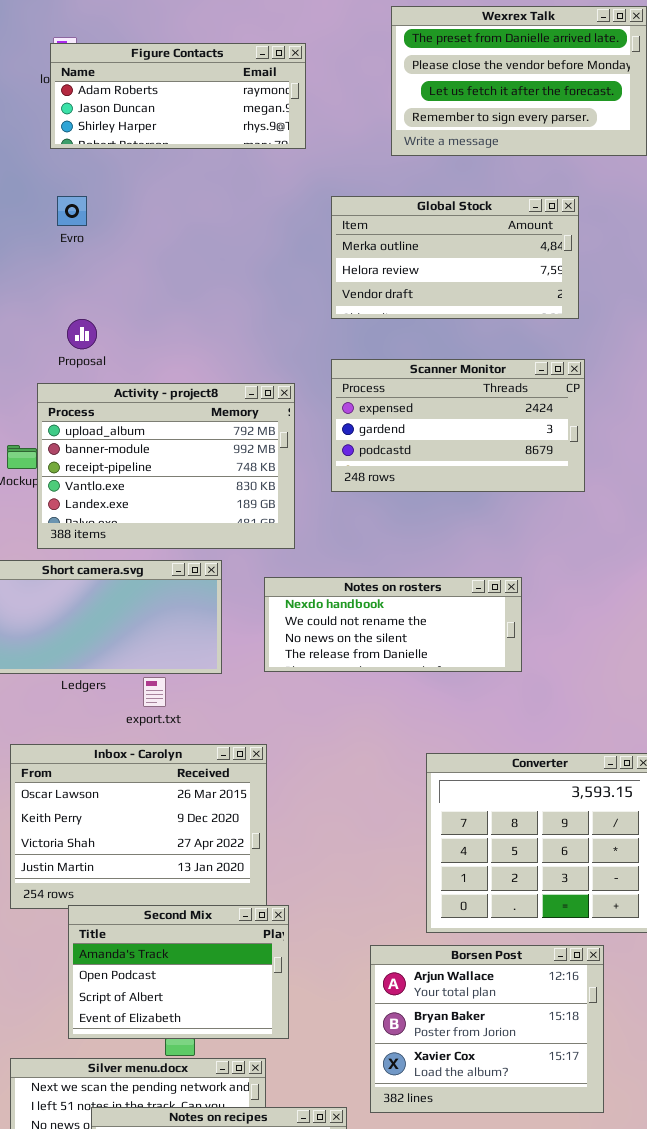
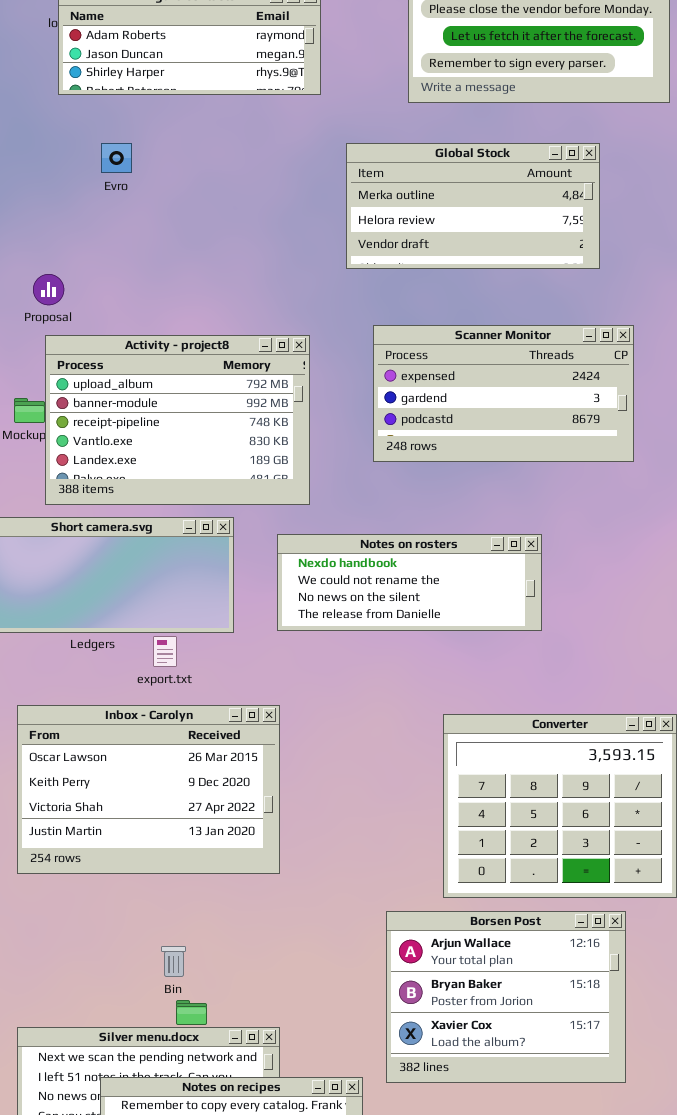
Evro: [57,196,87,226] -> [101,143,132,173], moved
Proposal: [67,319,97,349] -> [33,274,64,305], moved
Scanner Monitor: [331,359,585,492] -> [373,325,634,462], moved
Second Mix: [68,905,289,1039] -> none, closed

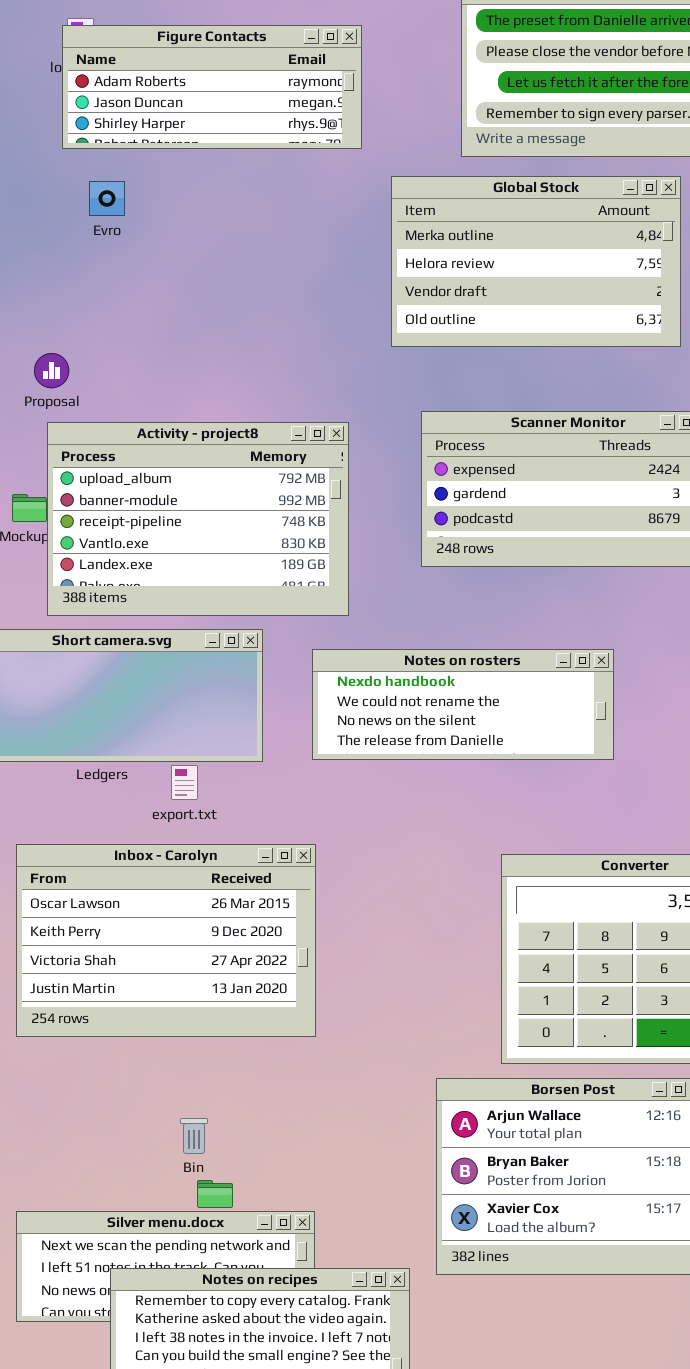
Evro: [101,143,132,173] -> [89,181,125,216], moved
Global Stock: [346,143,600,269] -> [391,176,681,347], resized

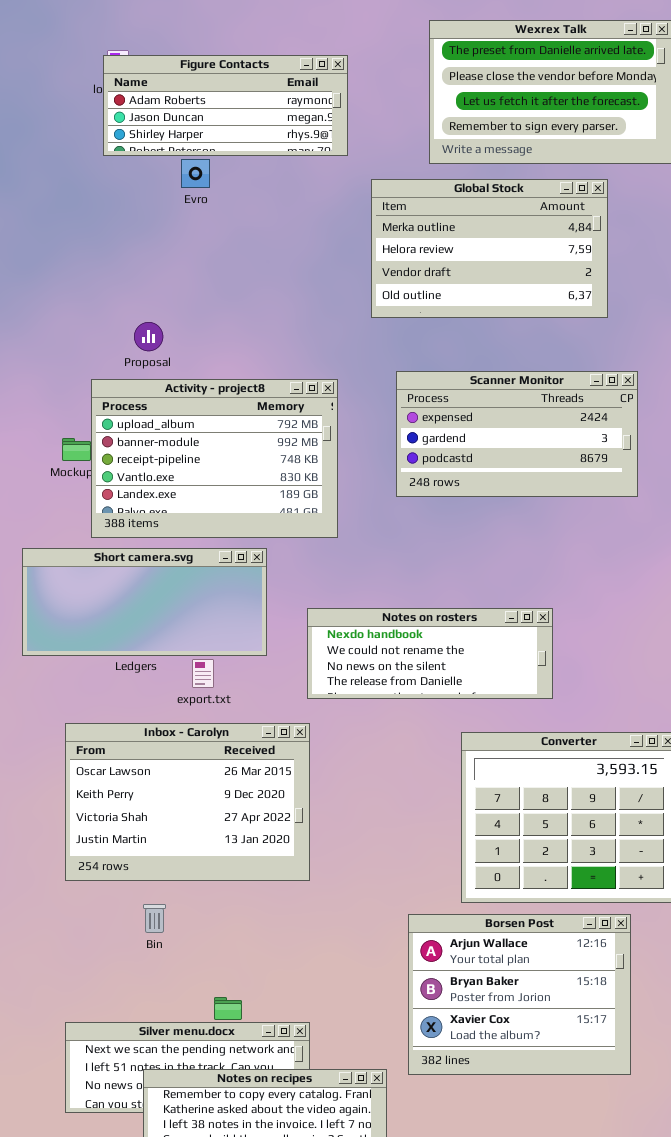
Evro: [89,181,125,216] -> [181,159,210,188], moved
Proposal: [34,353,69,388] -> [134,322,163,351], moved
Notes on rosters: [312,649,614,760] -> [307,608,553,699], moved
Bin: [180,1118,208,1154] -> [143,904,166,933], moved

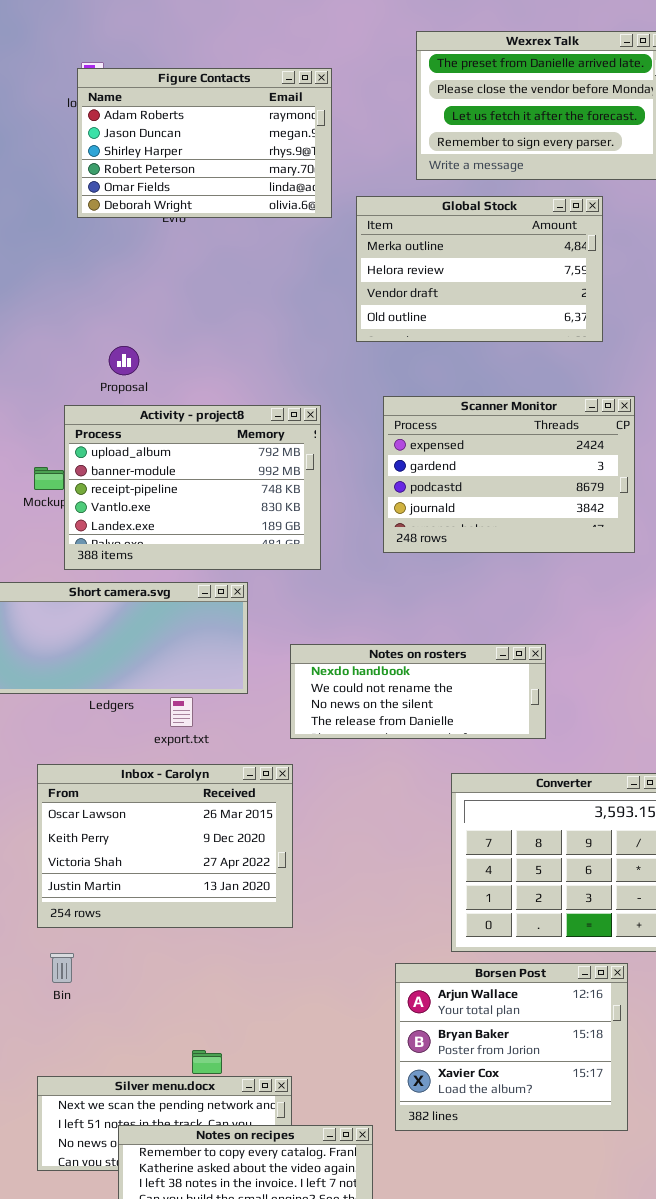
Figure Contacts: [103,55,348,156] -> [77,68,332,218], resized
Scanner Monitor: [396,371,638,497] -> [383,396,635,553], resized
Bin: [143,904,166,933] -> [50,953,74,983], moved

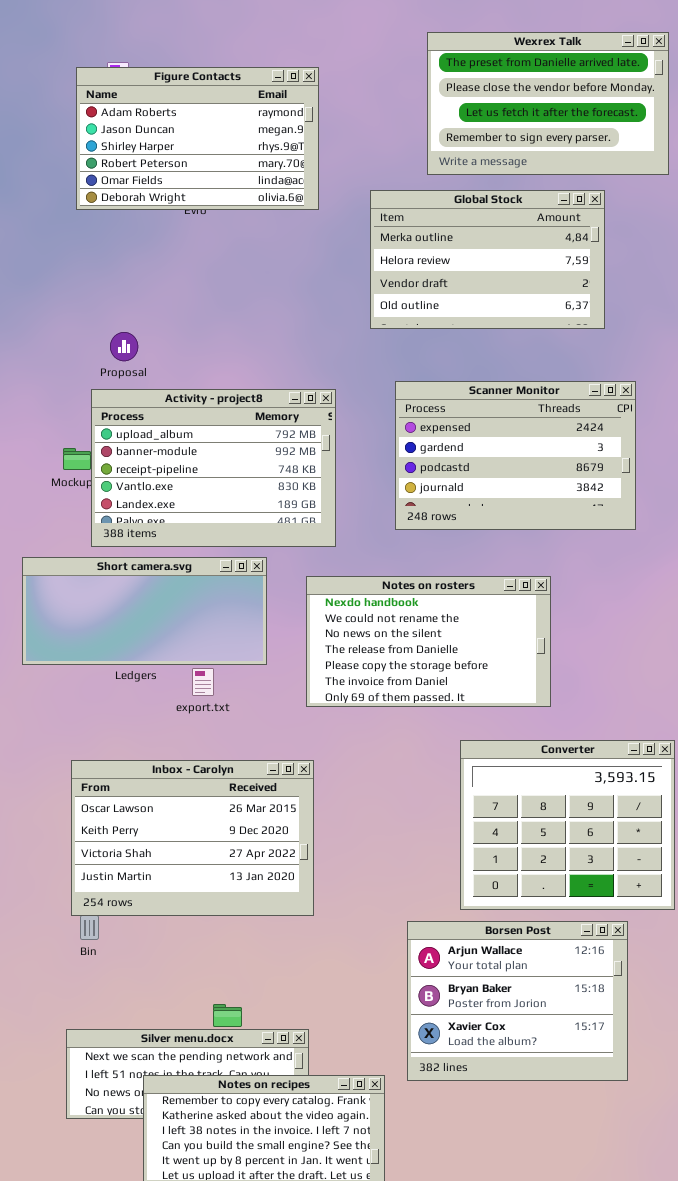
Figure Contacts: [77,68,332,218] -> [76,67,319,210], moved
Proposal: [109,346,139,375] -> [110,332,138,361], moved
Notes on rosters: [290,644,546,739] -> [306,576,551,707], resized
Inbox - Carolyn: [37,764,293,928] -> [71,760,314,916], moved

